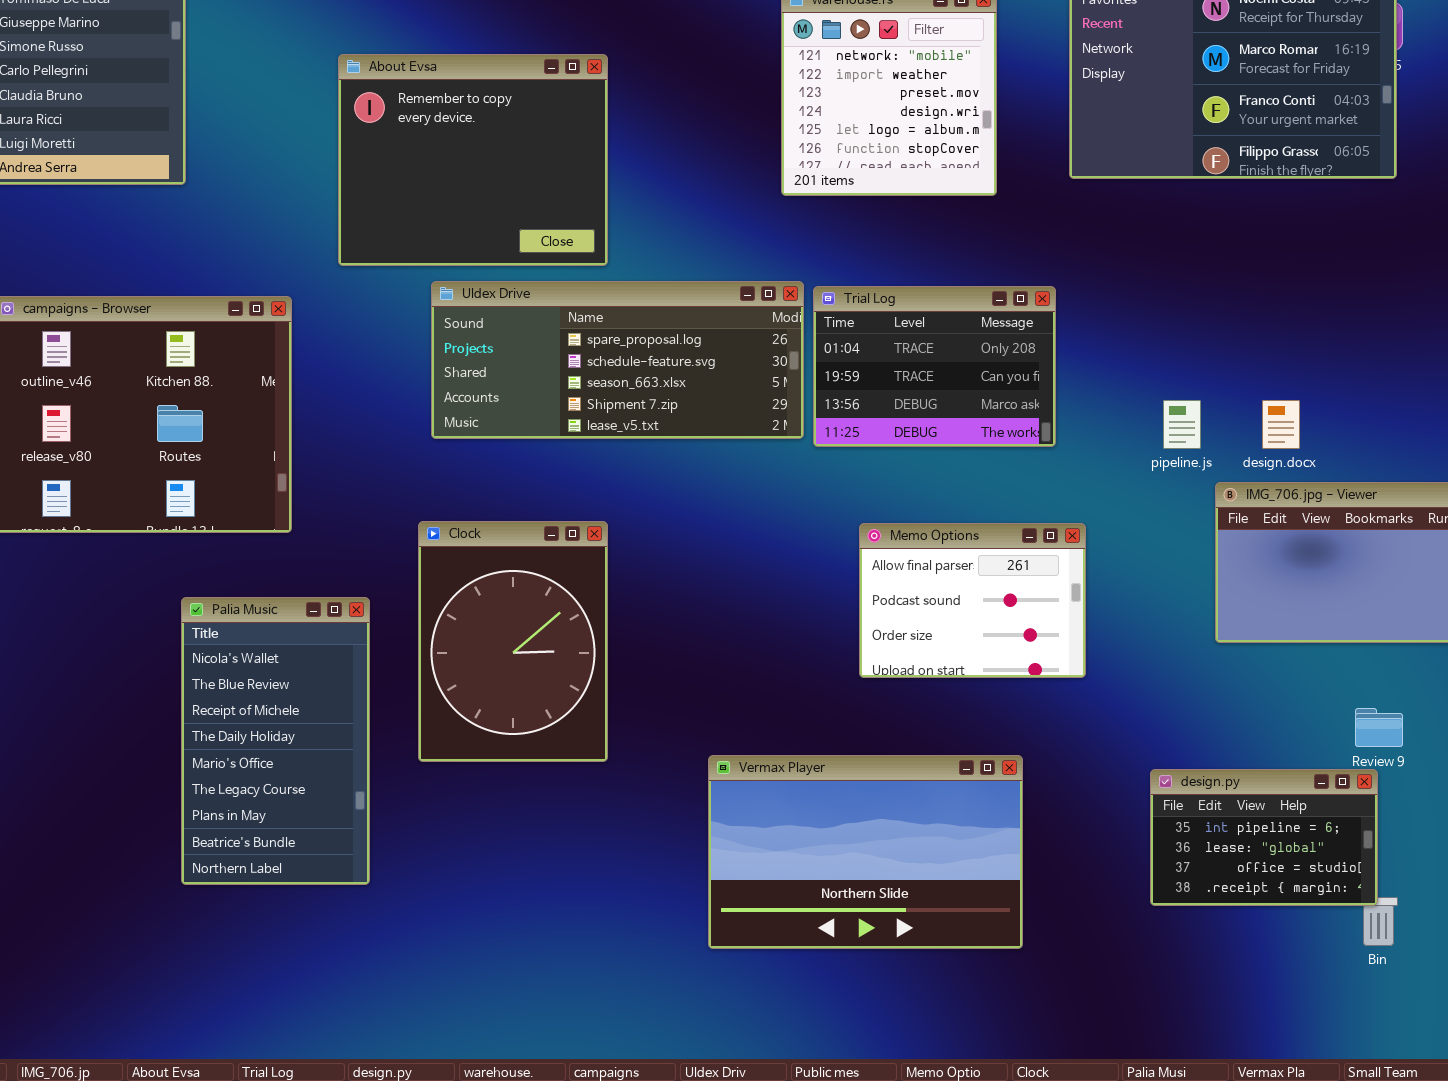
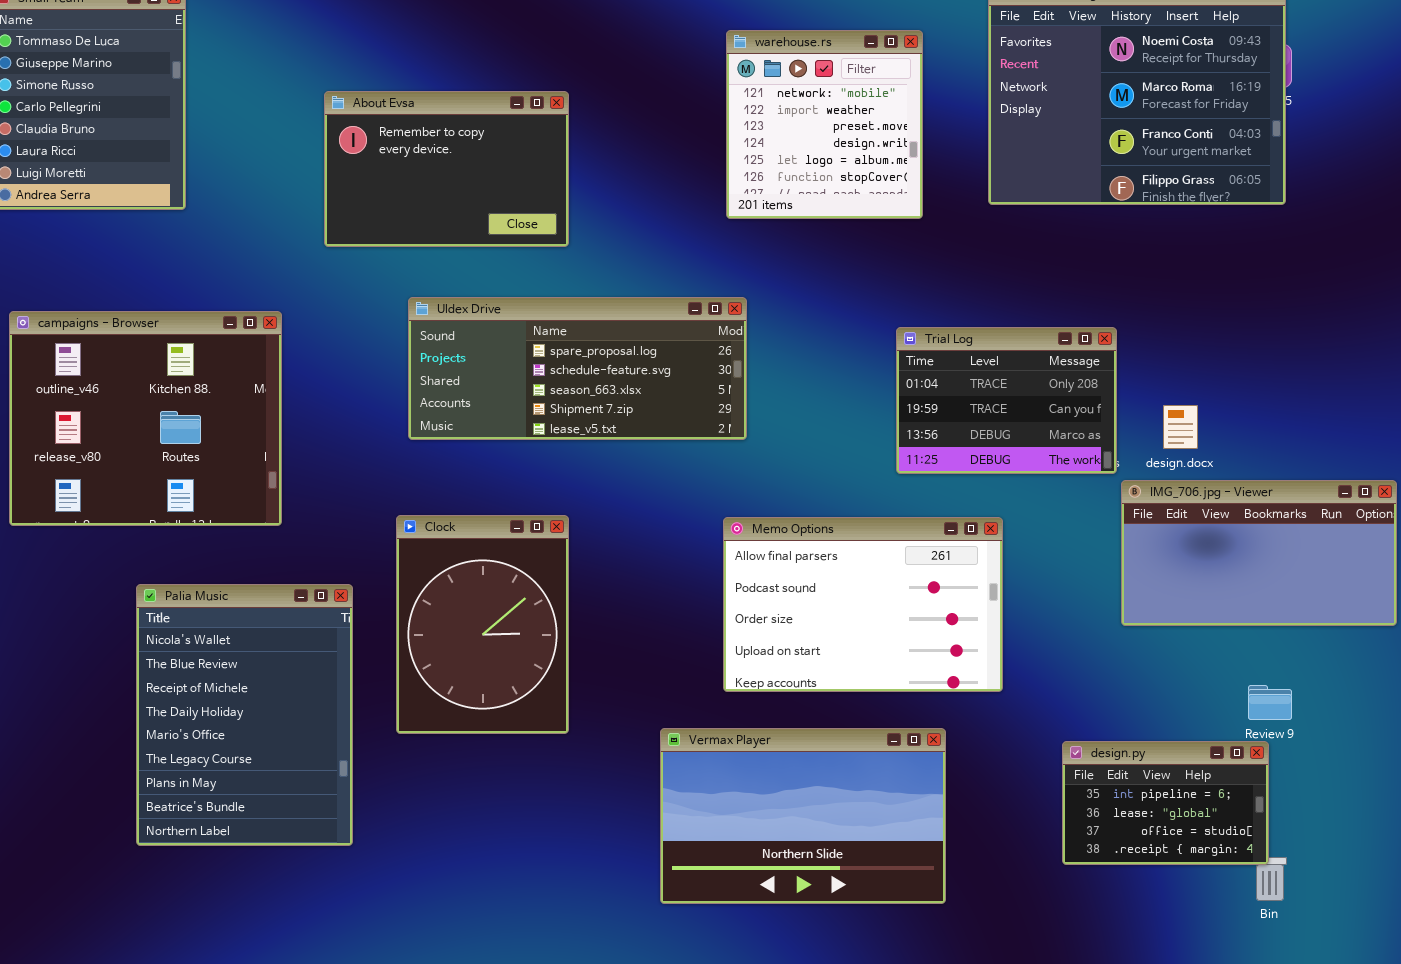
About Evsa: [338,54,608,266] -> [324,91,569,247], resized
Trial Log: [813,286,1056,447] -> [896,327,1117,474], moved
Memo Options: [859,523,1086,678] -> [723,517,1003,692], resized
Palia Music: [181,597,370,885] -> [136,584,353,846], resized

